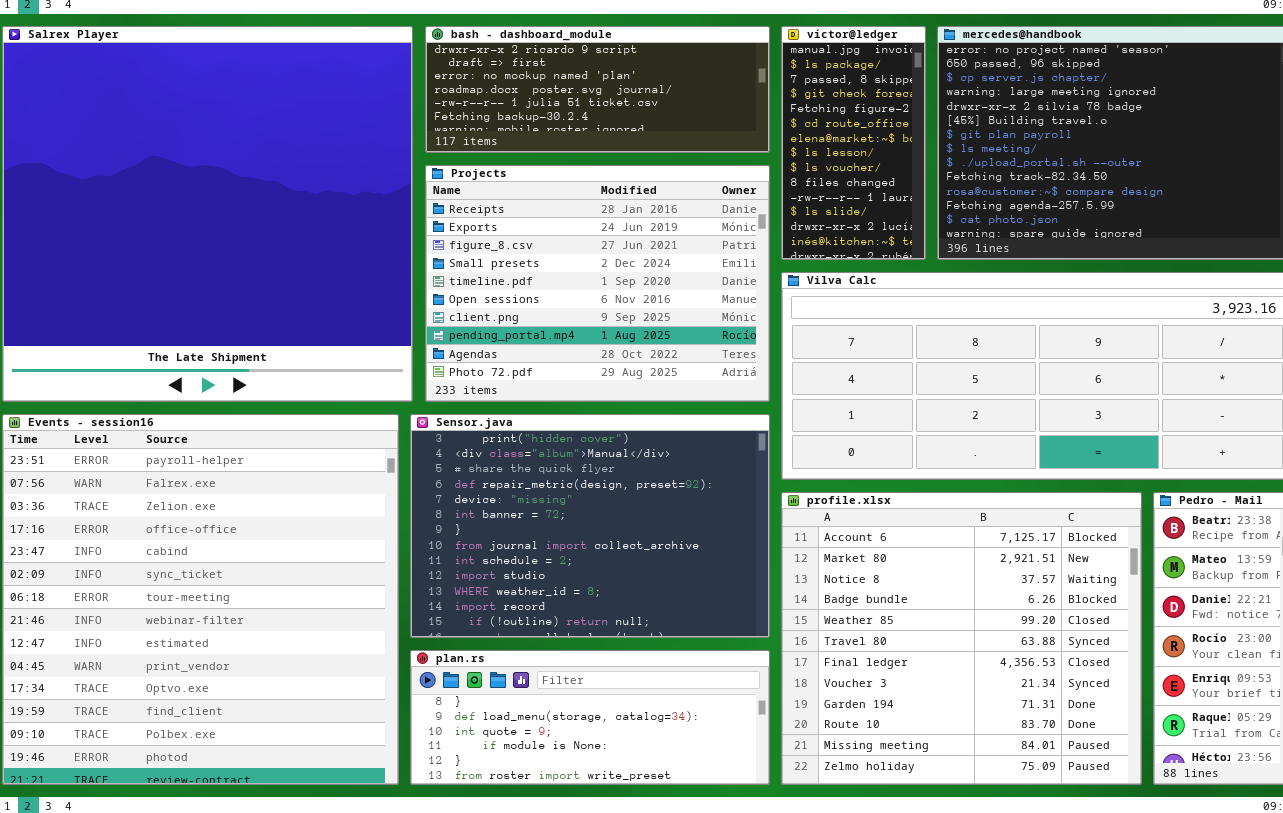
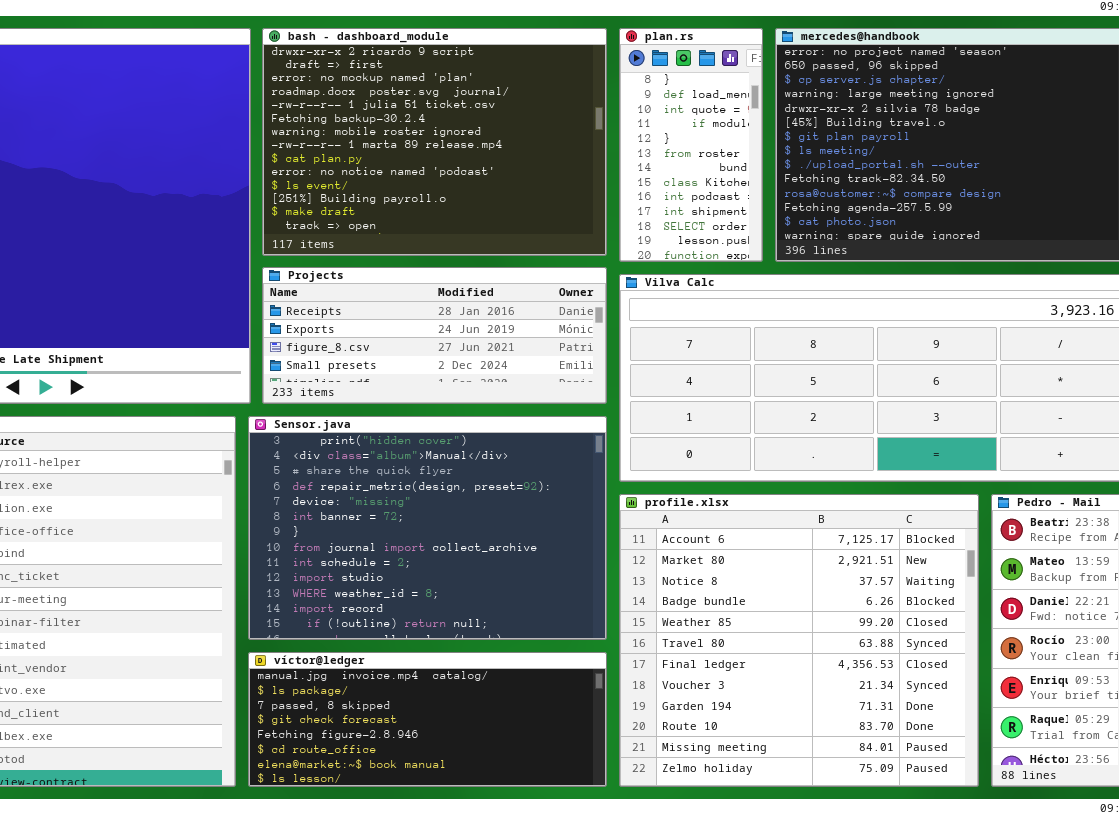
bash - dashboard_module: [425,26,770,153] -> [262,28,607,256], resized
víctor@ledger: [781,26,926,260] -> [248,652,607,787], moved, resized
Projects: [425,165,770,402] -> [262,267,607,404], resized
plan.rs: [410,650,770,785] -> [619,28,763,262], moved, resized

